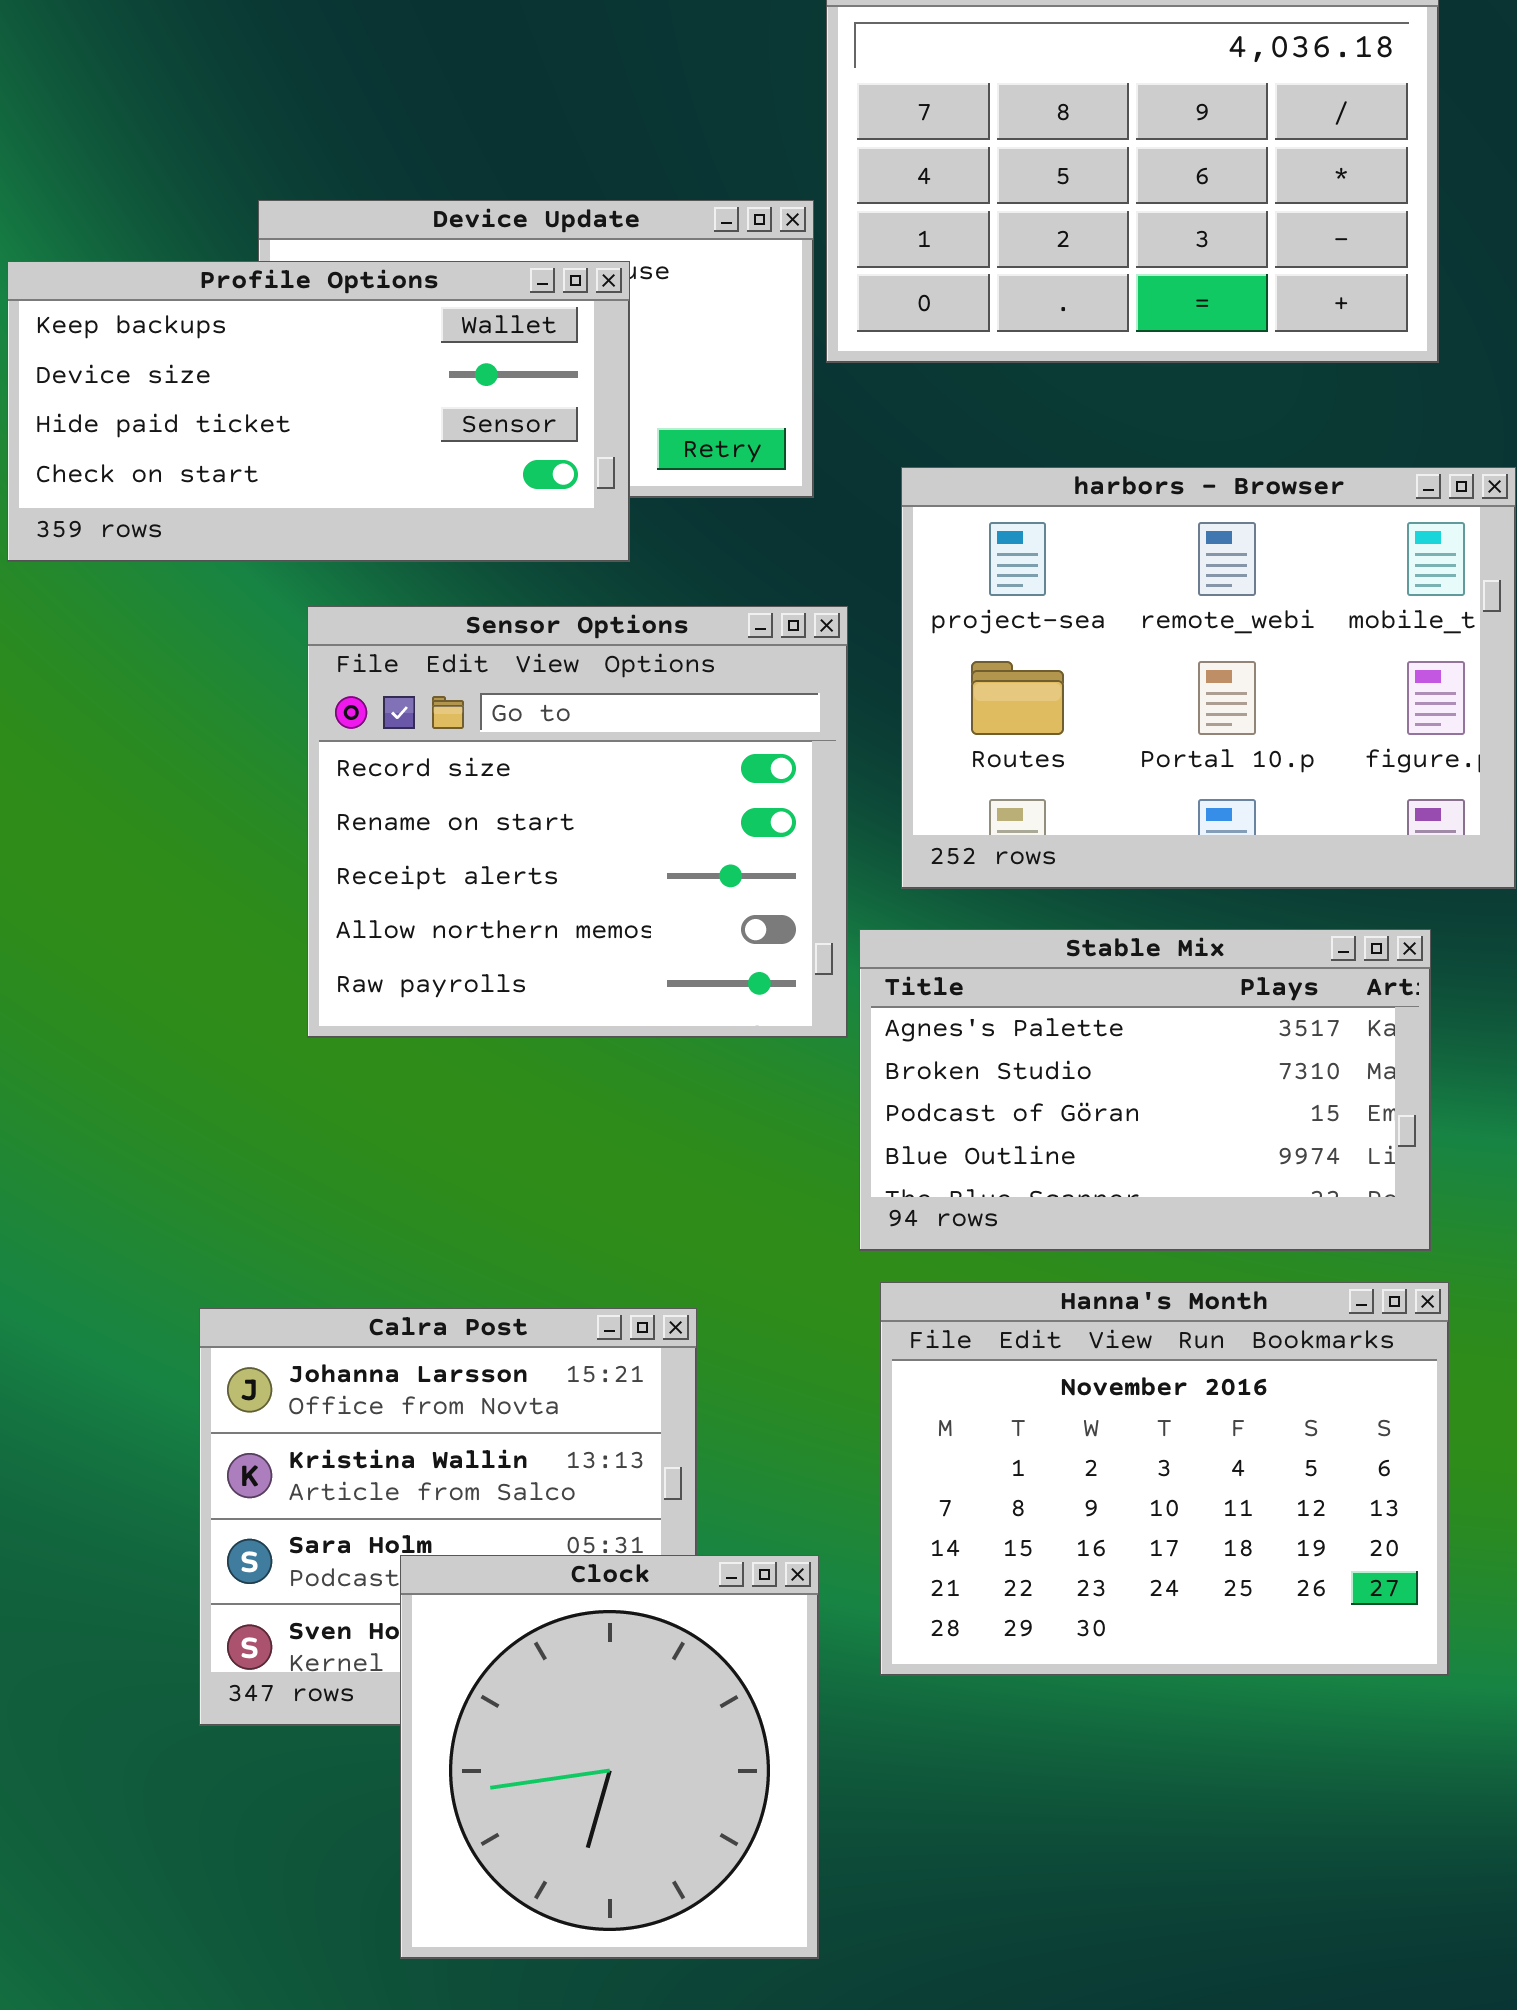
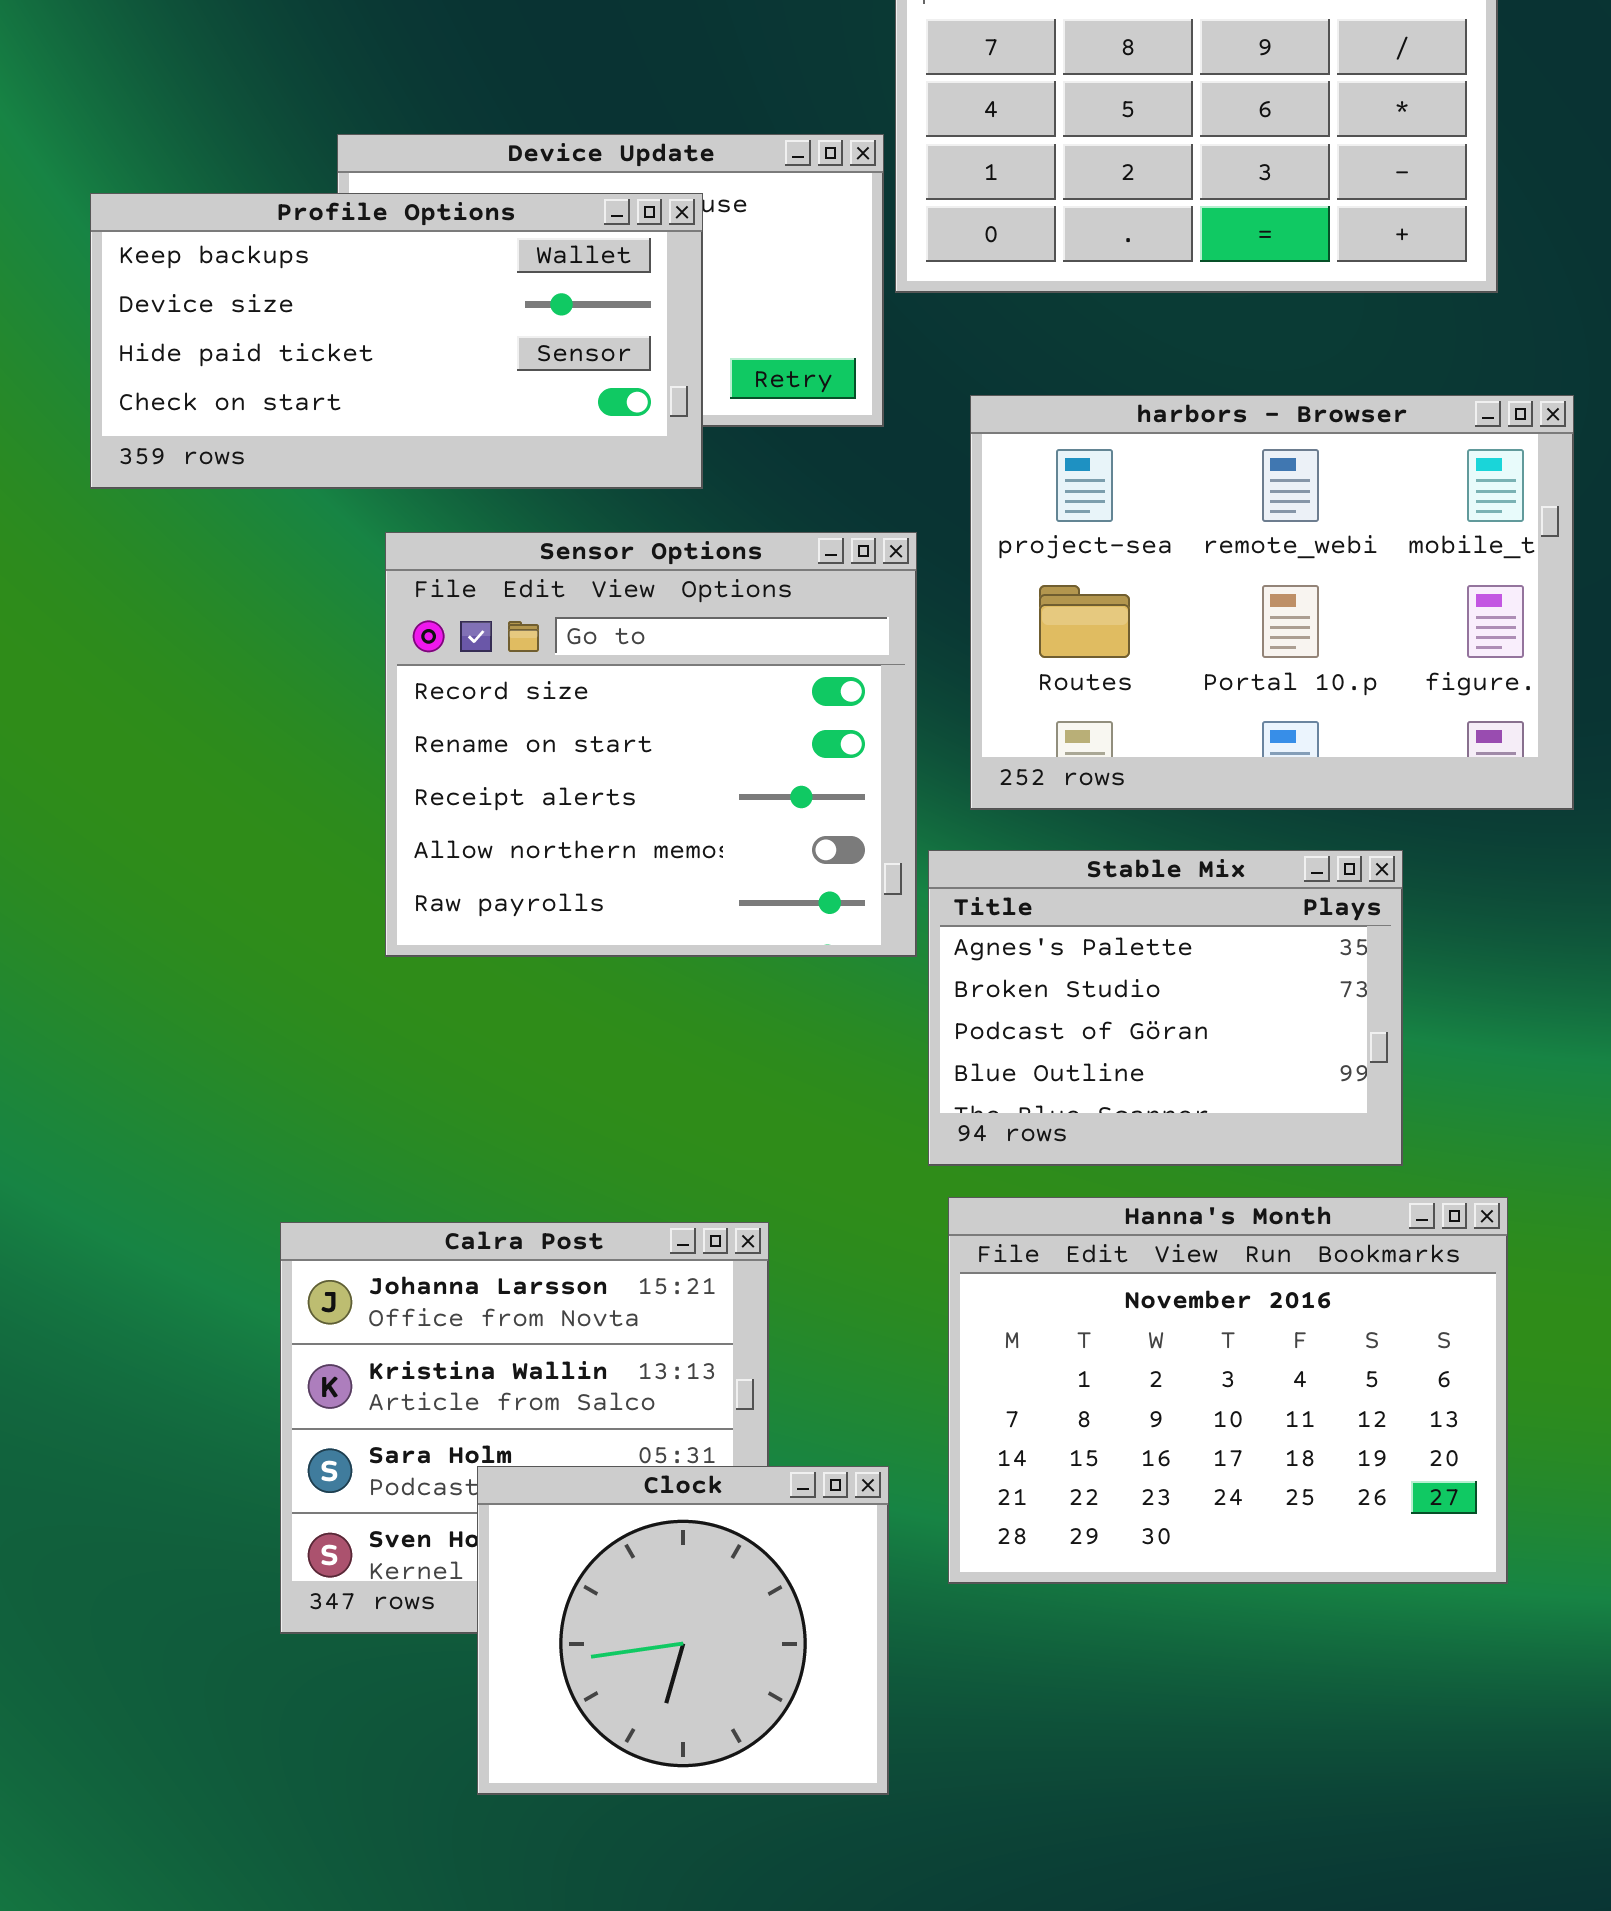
Stable Mix: [859,929,1431,1251] -> [928,850,1403,1166], resized
Clock: [400,1555,819,1959] -> [477,1466,889,1795], resized

